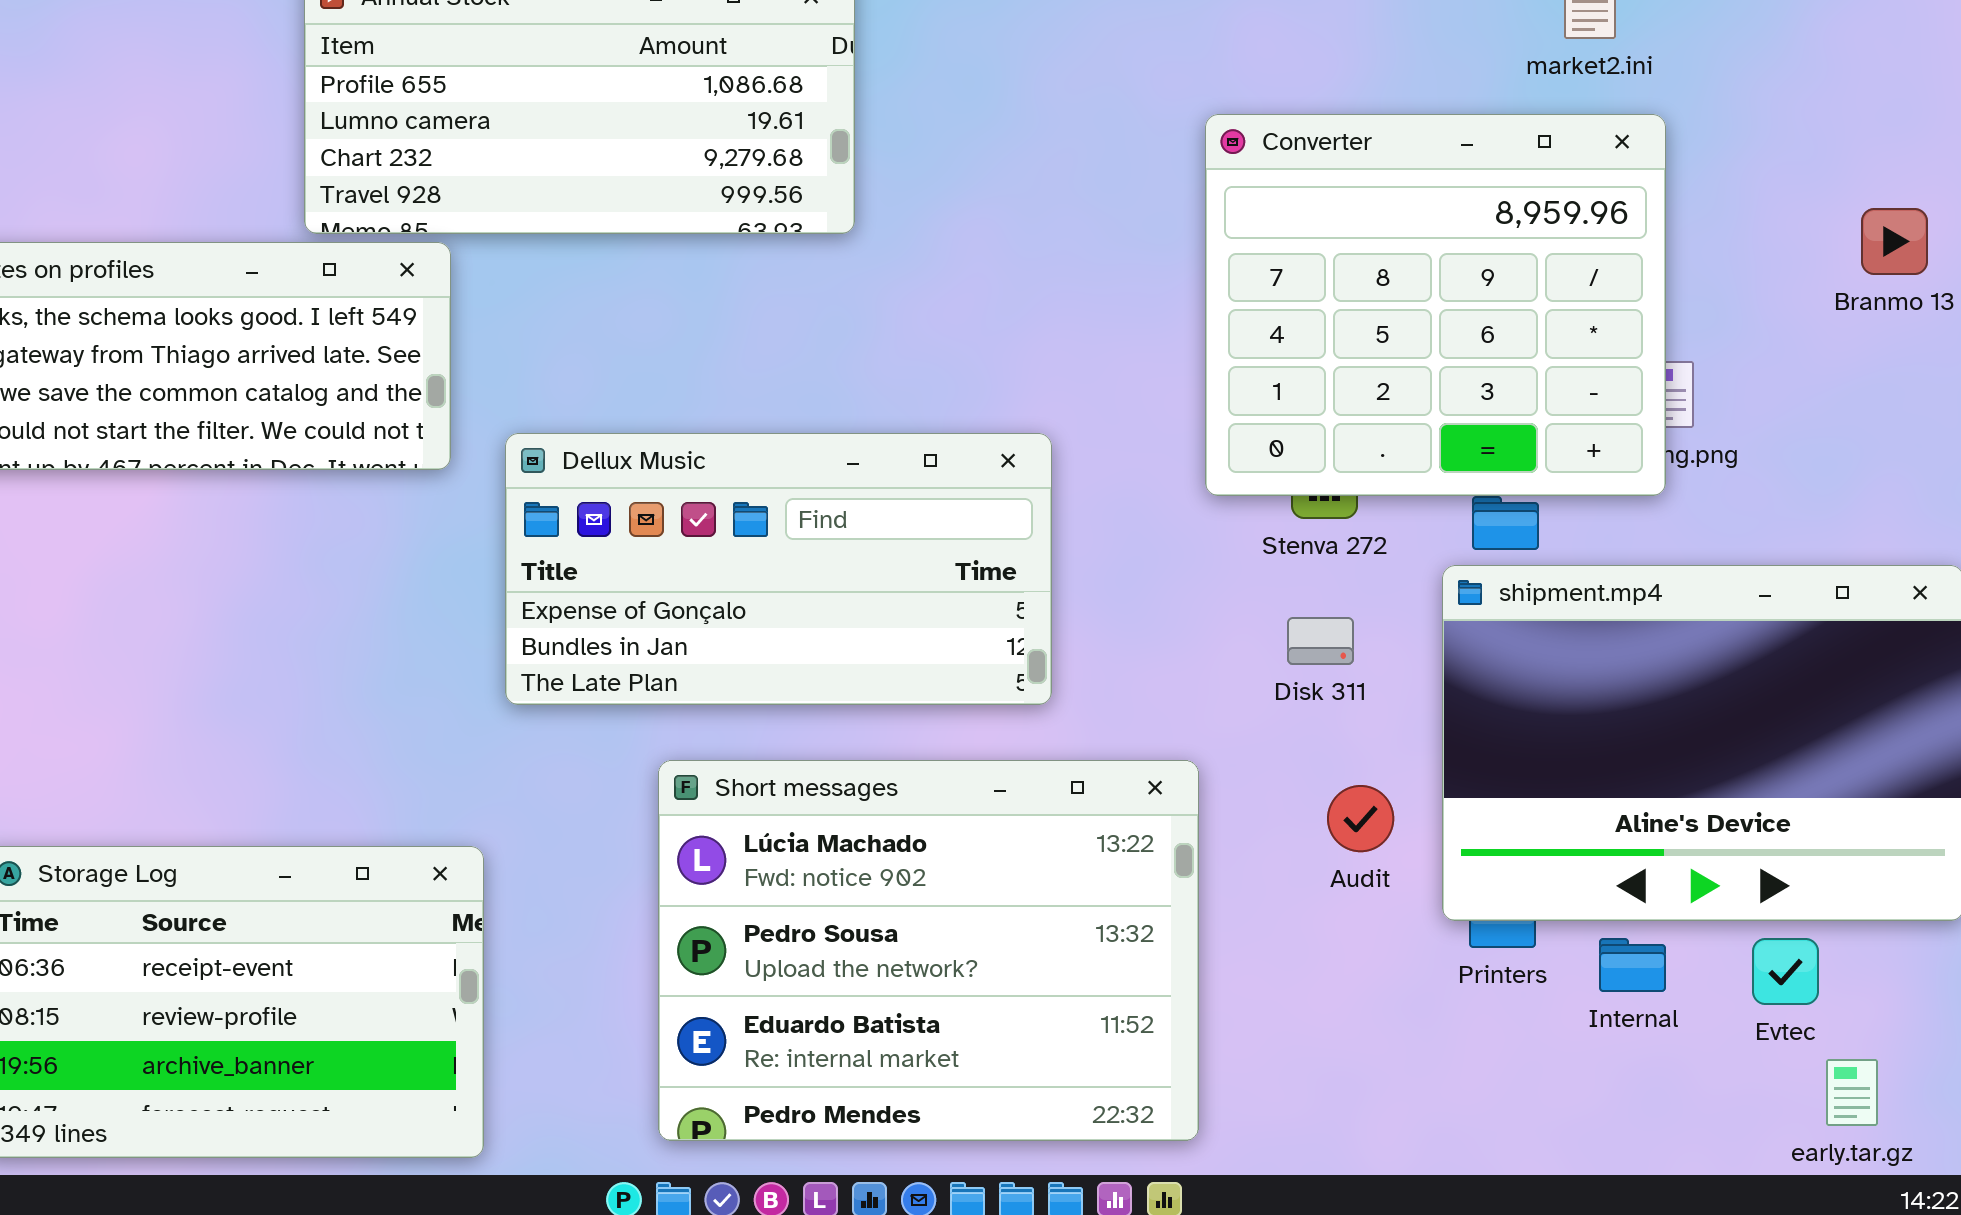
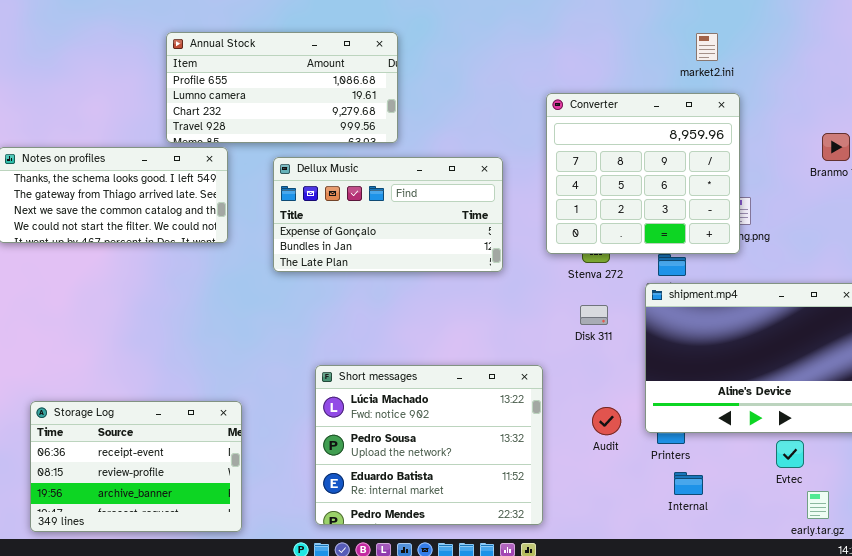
Dellux Music: [505,433,1052,705] -> [273,157,503,272], moved
Audit: [1327,785,1394,852] -> [592,407,621,435], moved
Internal: [1599,938,1666,992] -> [674,472,703,495], moved

